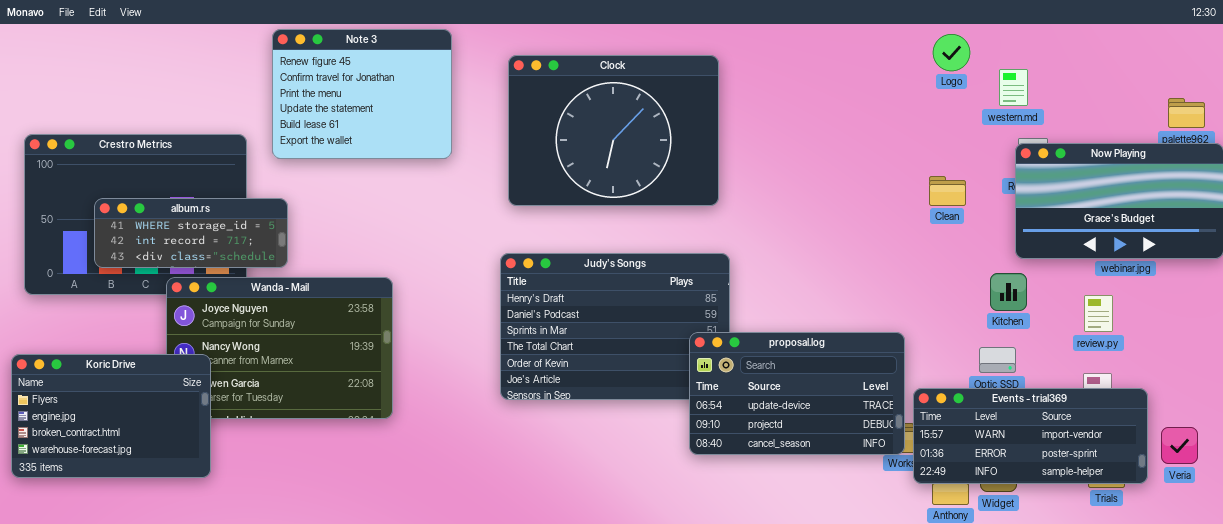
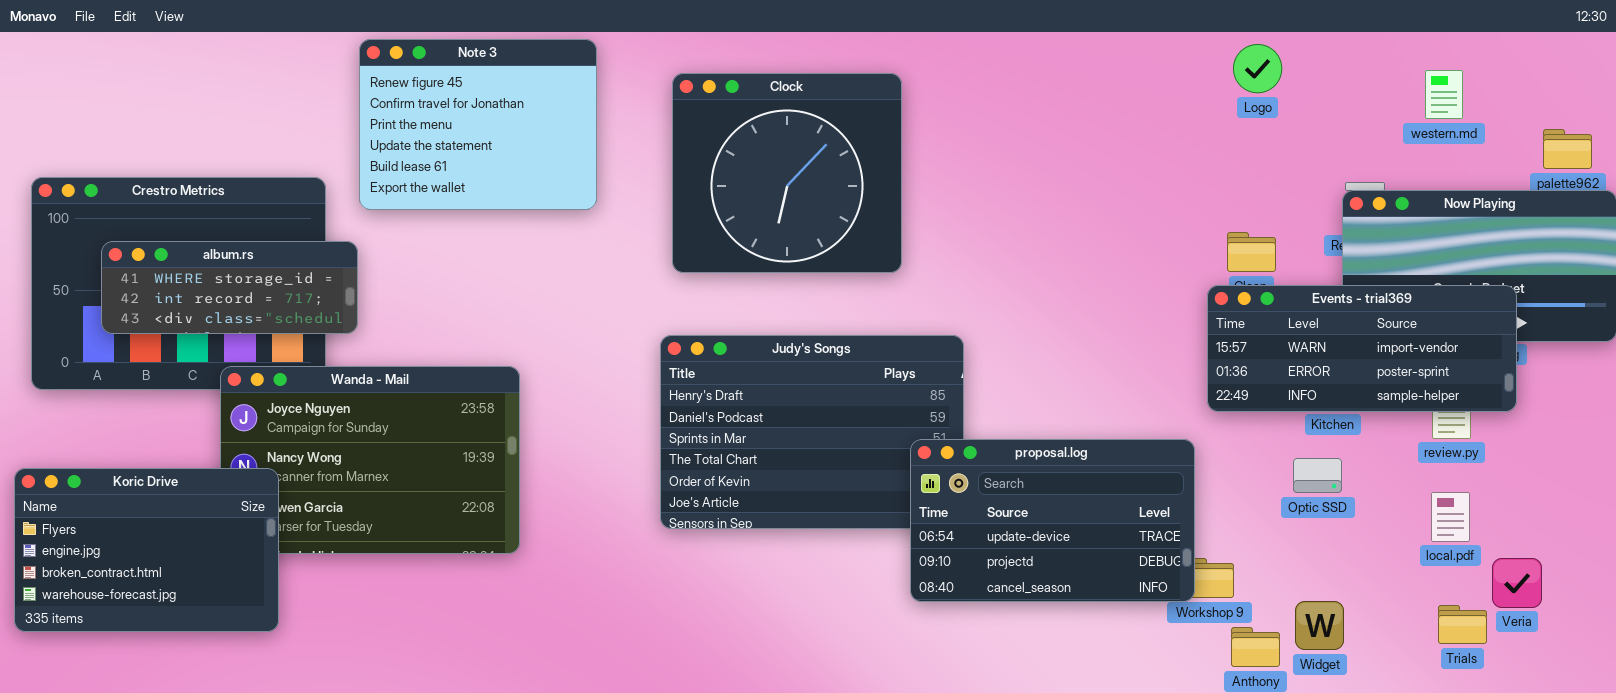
Clock: [508,55,719,206] -> [672,73,902,273], resized
western.md: [999,69,1028,106] -> [1425,70,1463,119], moved
album.rs: [94,198,288,268] -> [101,241,358,334], moved
Events - trial369: [913,388,1148,484] -> [1207,285,1517,412], moved
Veria: [1161,427,1198,464] -> [1492,558,1542,608], moved

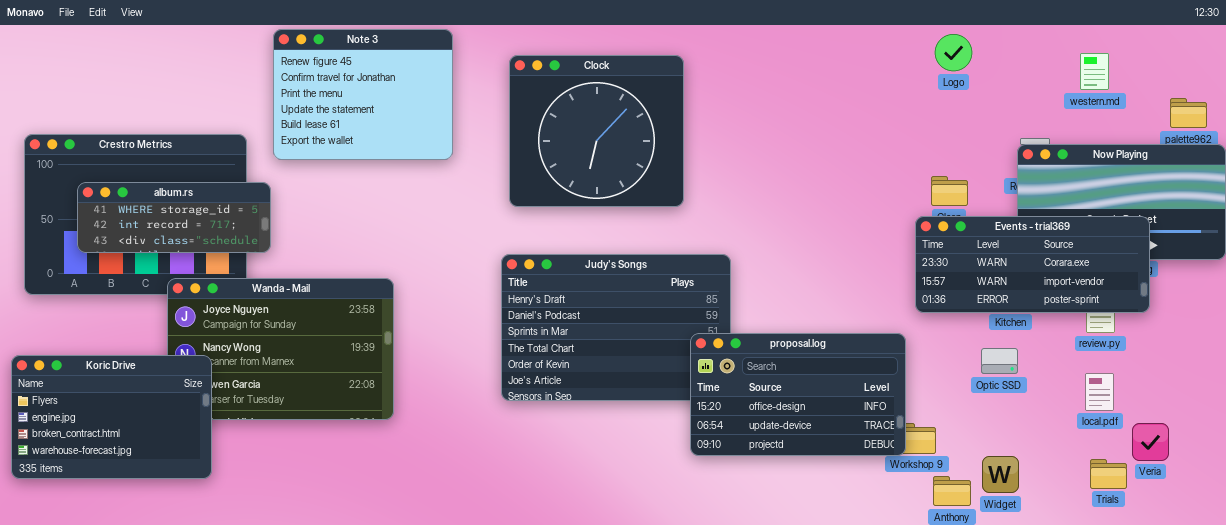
Events - trial369: [1207,285,1517,412] -> [915,216,1150,313], scrolled up 1 row
proposal.log: [910,439,1195,602] -> [690,333,906,456], scrolled up 1 row

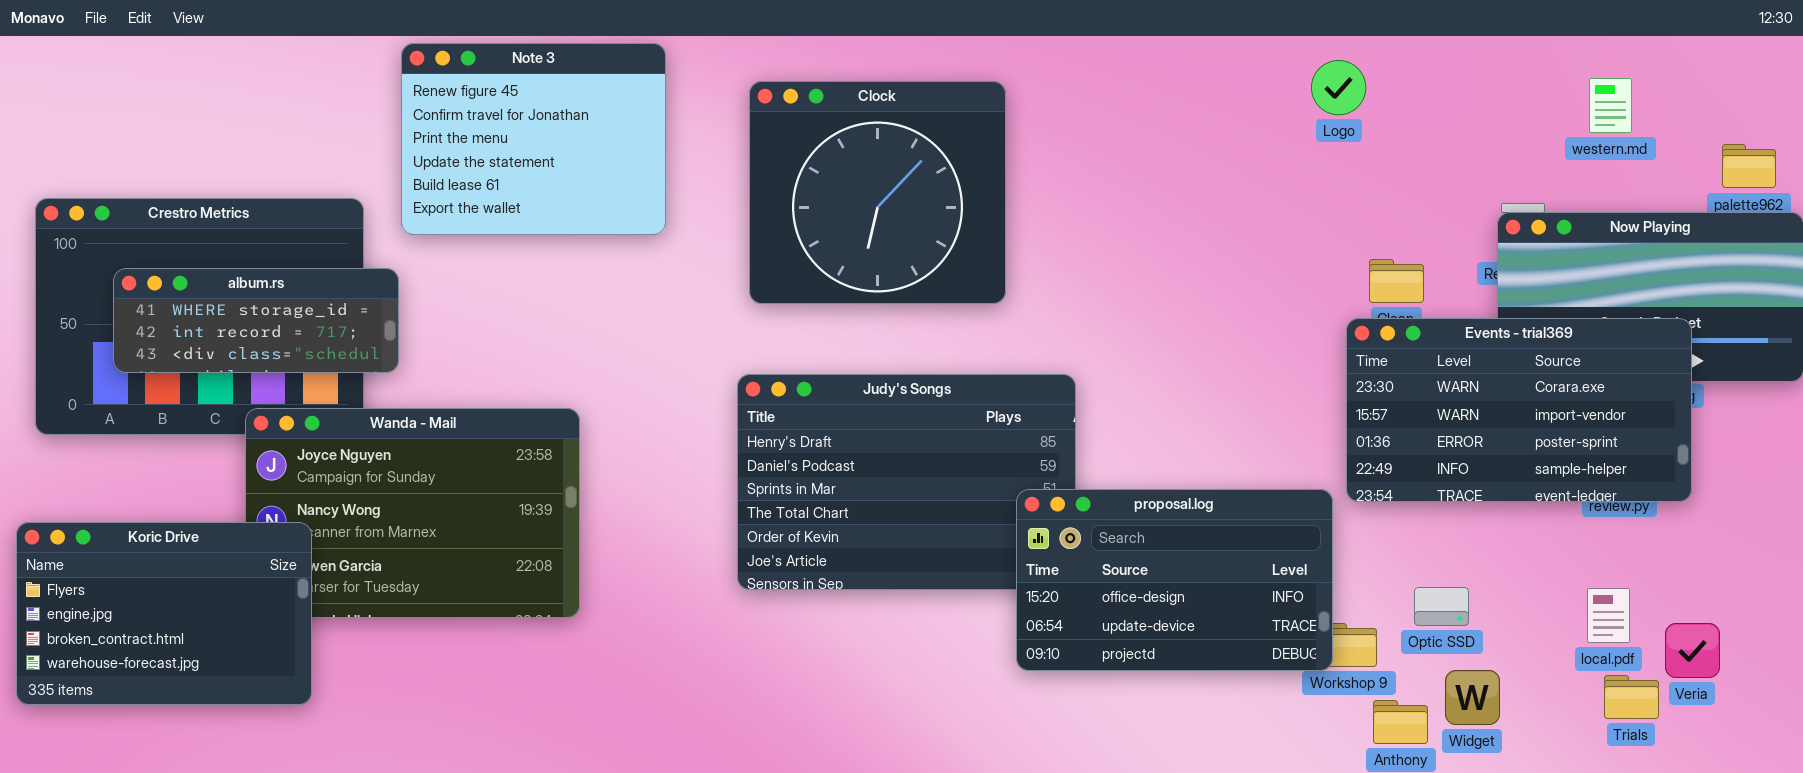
Logo: [935,34,972,71] -> [1311,60,1366,115], moved
Events - trial369: [915,216,1150,313] -> [1346,318,1692,502], resized
Optic SSD: [981,348,1018,374] -> [1414,587,1469,626], moved
local.pdf: [1085,373,1114,411] -> [1587,588,1630,643], moved

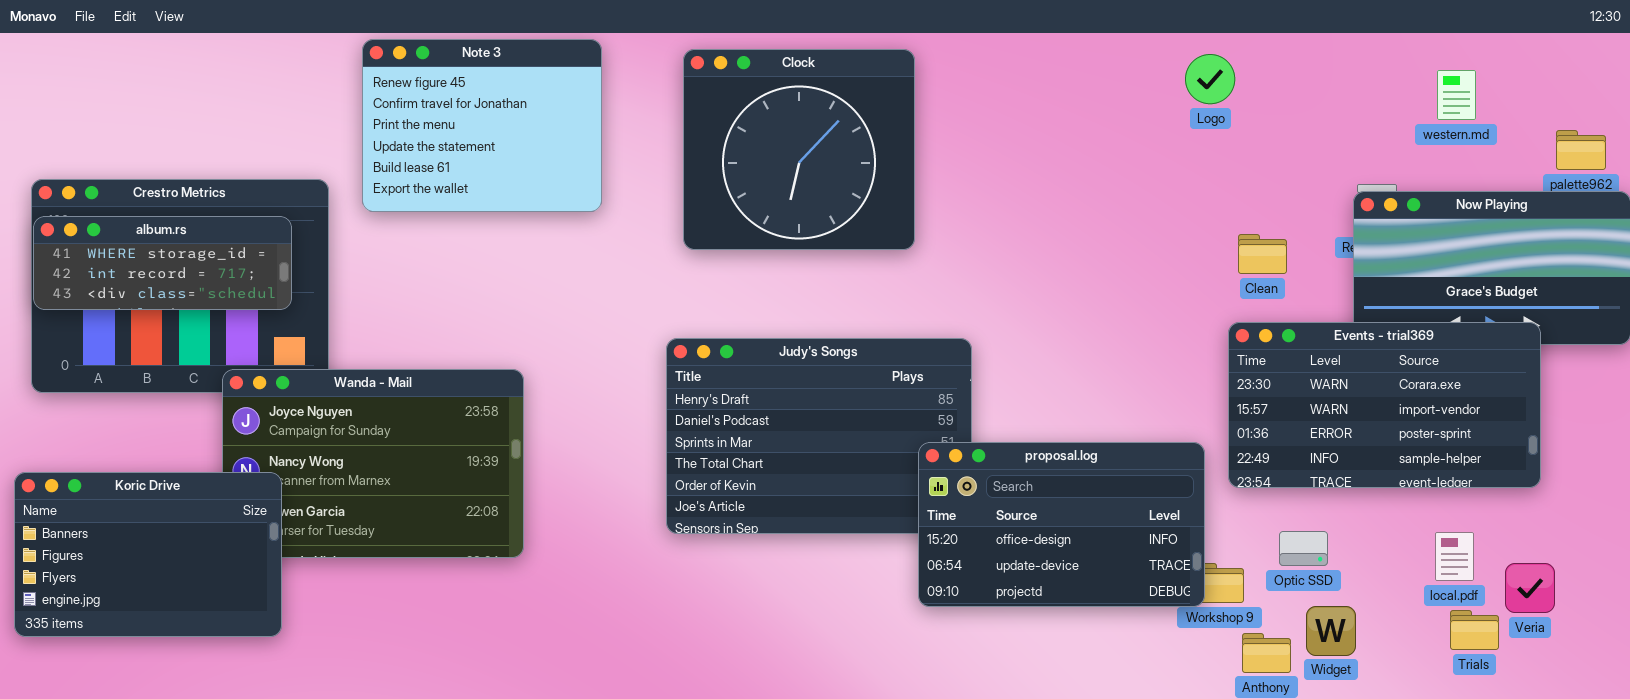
Clock: [749,81,1006,304] -> [683,49,915,250], moved
album.rs: [113,268,399,373] -> [33,216,292,310], moved
Events - trial369: [1346,318,1692,502] -> [1228,322,1541,488], moved
Koric Drive: [16,522,312,705] -> [14,472,282,637], scrolled up 2 rows

